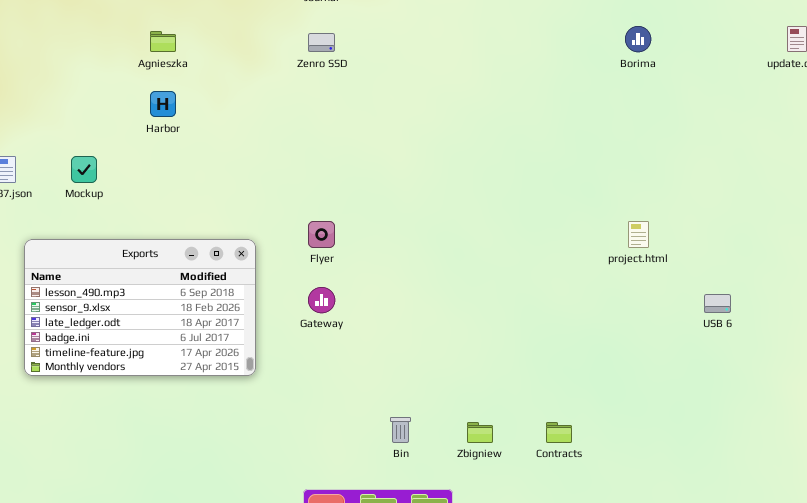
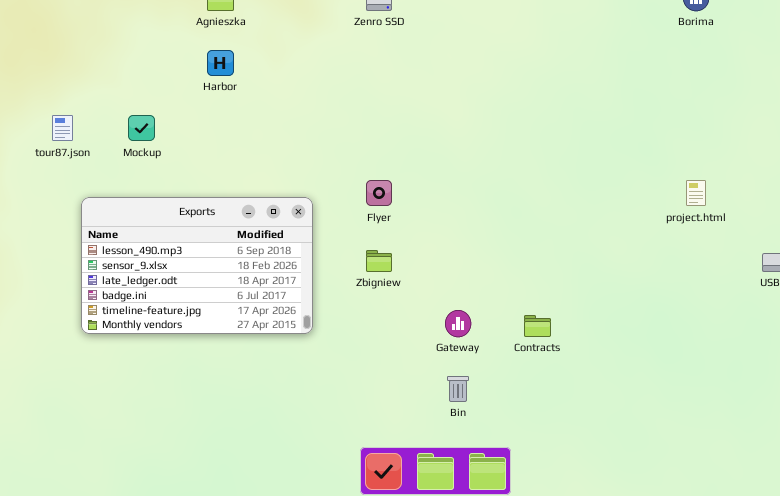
Gateway: [308,287,335,313] -> [445,310,471,337], moved
Zbigniew: [467,422,493,443] -> [366,250,392,272], moved
Contracts: [546,422,572,443] -> [524,315,551,337], moved

